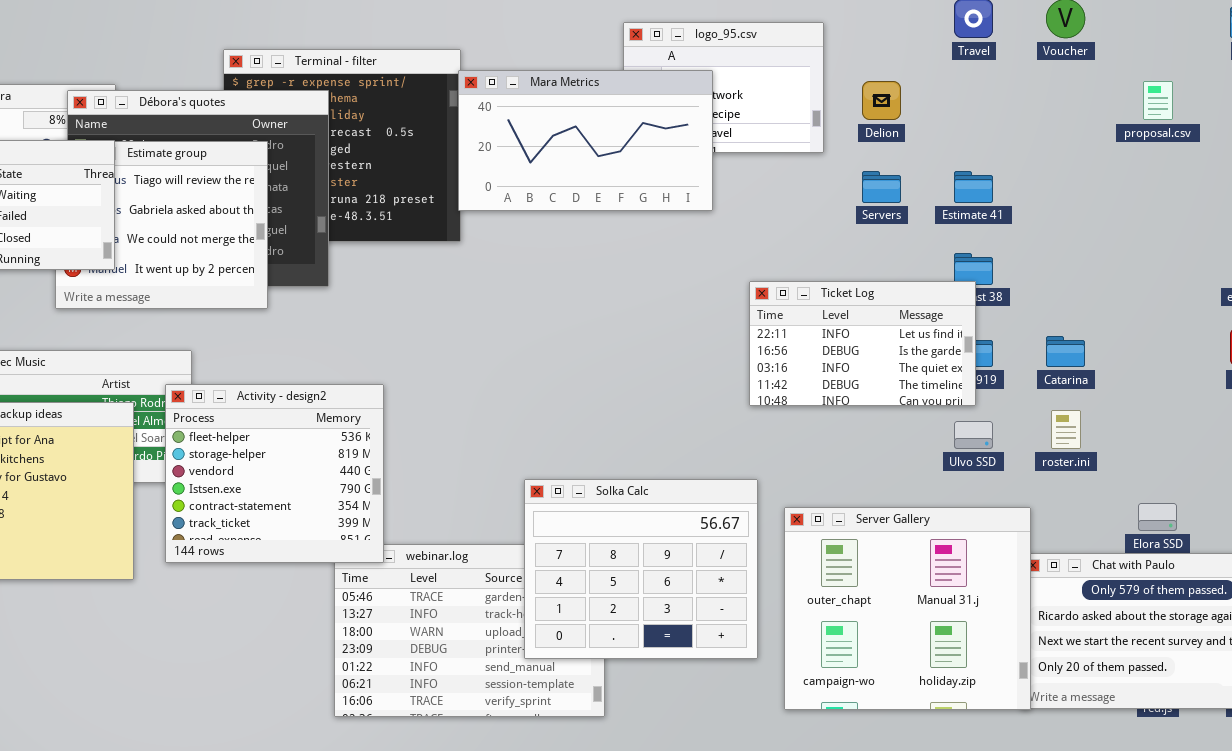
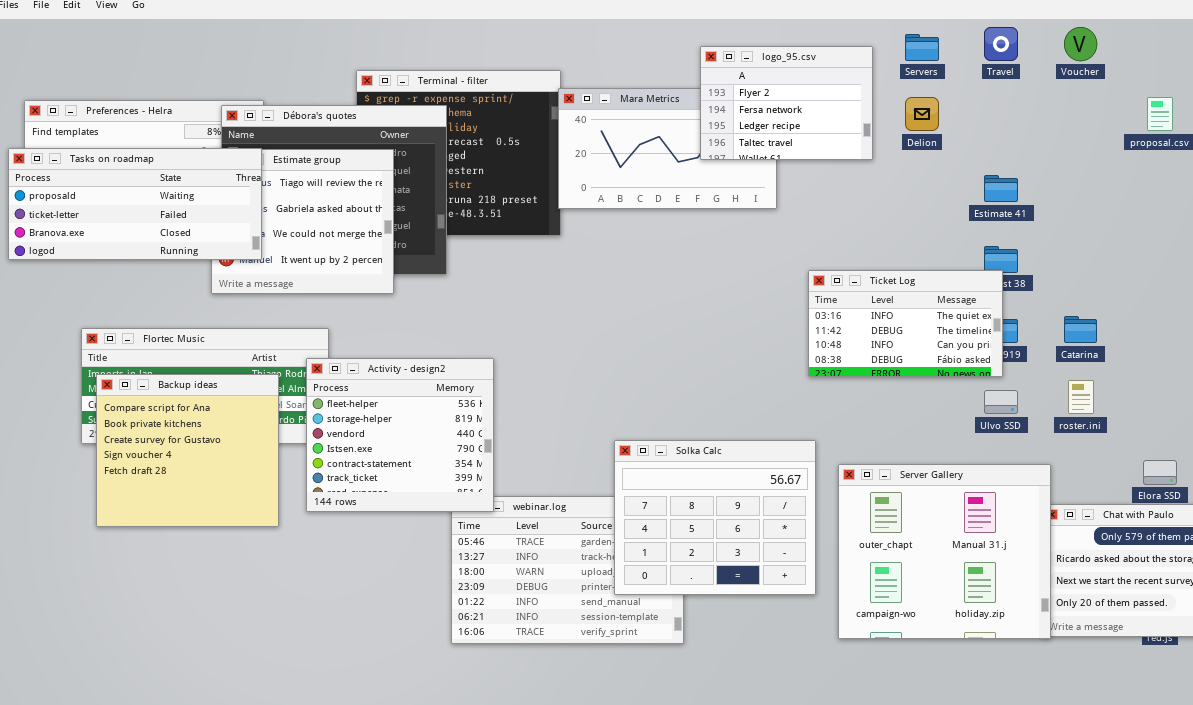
logo_95.csv: [623,22,824,153] -> [700,46,873,160], raised
Servers: [862,171,901,203] -> [905,34,939,61], moved
Ticket Log: [749,281,976,406] -> [808,270,1003,377], scrolled down 2 rows

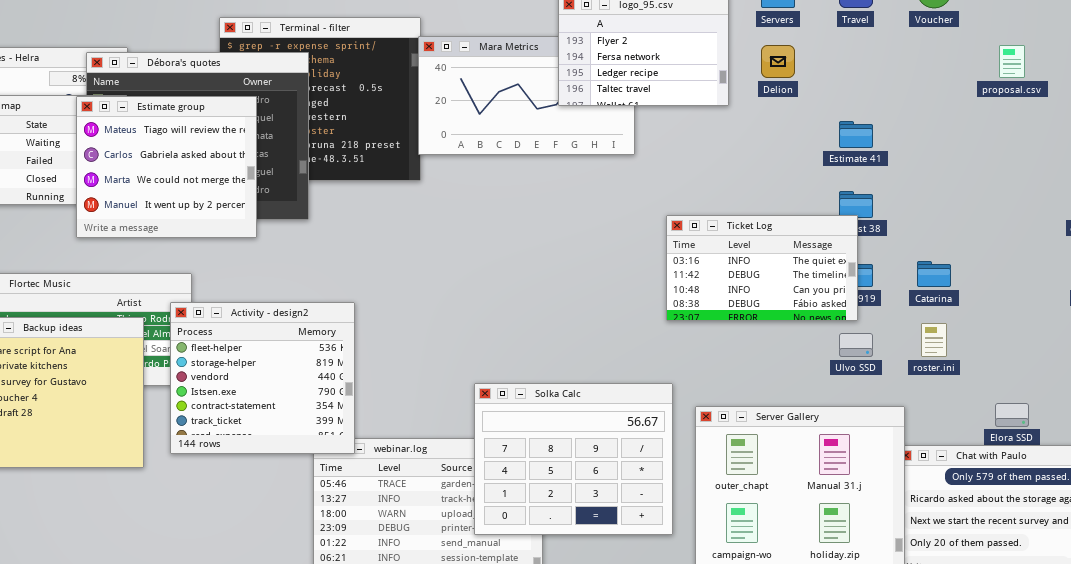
Estimate group: [211,149,394,294] -> [76,96,257,238], raised

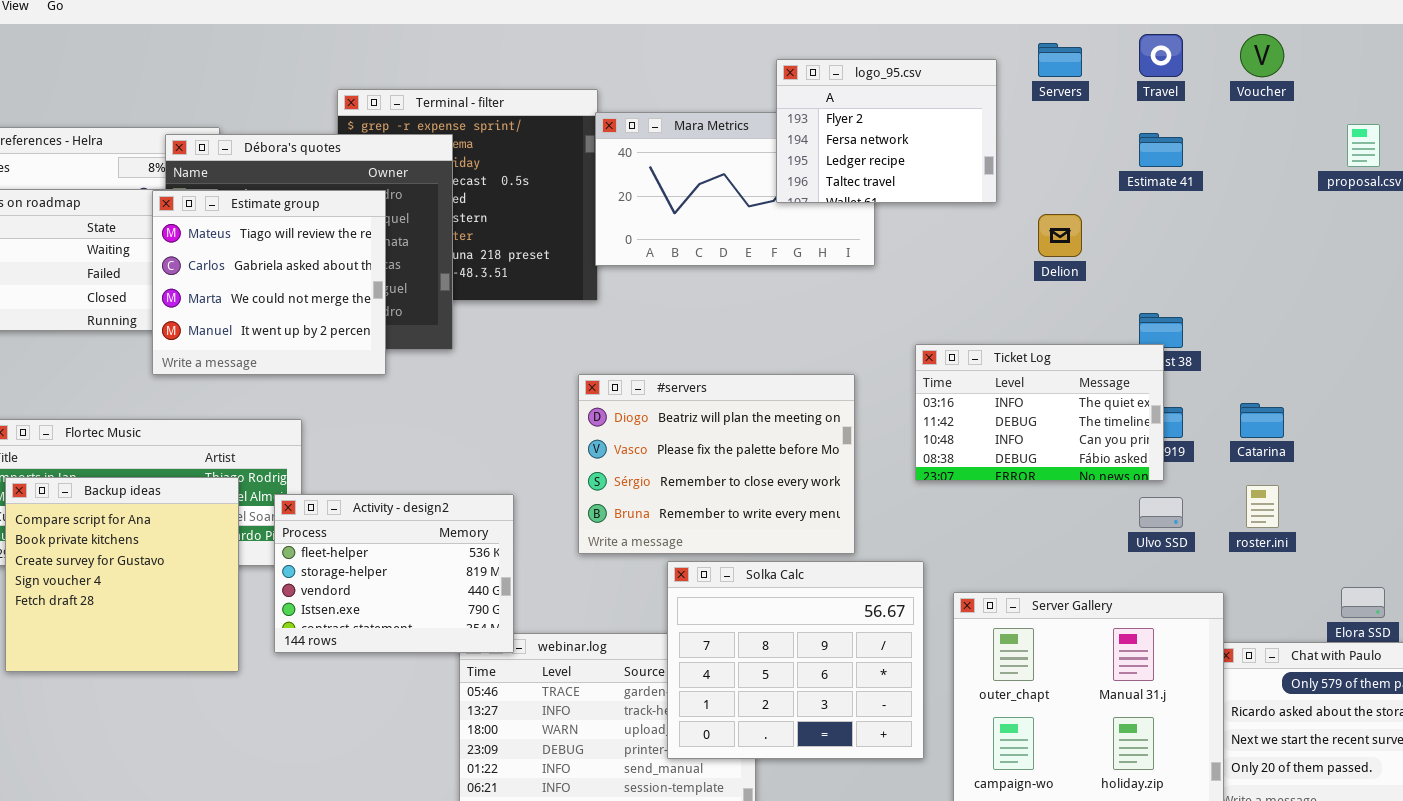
Delion: [761,45,795,78] -> [1038,214,1082,257], moved
Estimate 41: [839,121,873,148] -> [1139,133,1183,167], moved
#servers: none -> [578,374,855,554], opened
Activity - design2: [170,302,355,454] -> [274,494,514,653], resized

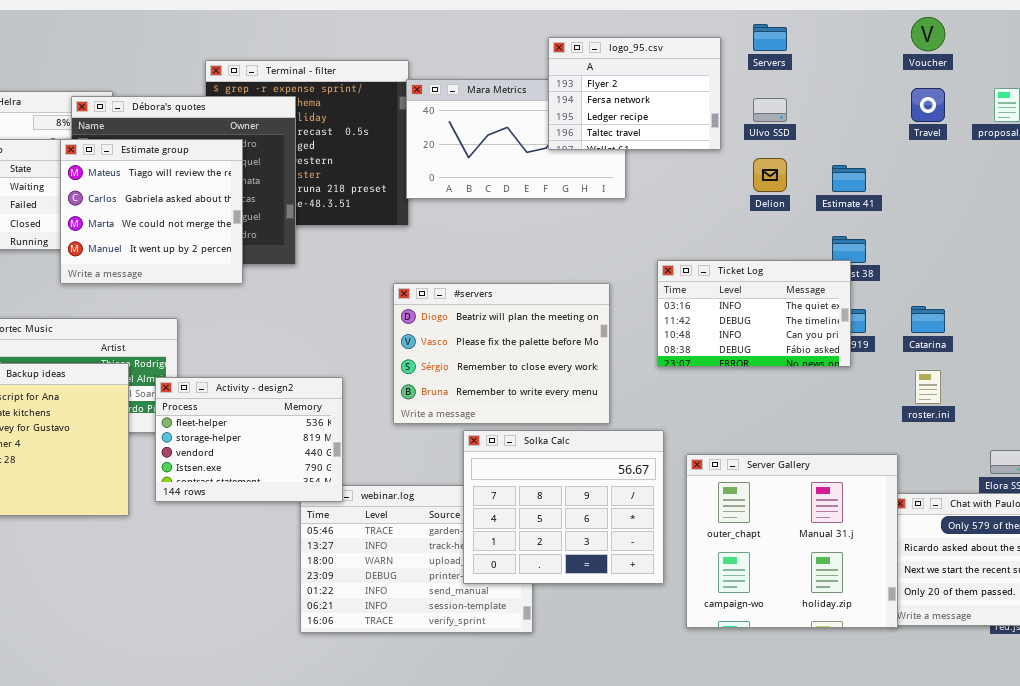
Travel: [1139,34,1183,77] -> [911,88,945,122], moved
Estimate 41: [1139,133,1183,167] -> [832,165,866,192], moved
Ulvo SSD: [1139,497,1183,528] -> [753,98,787,122], moved

